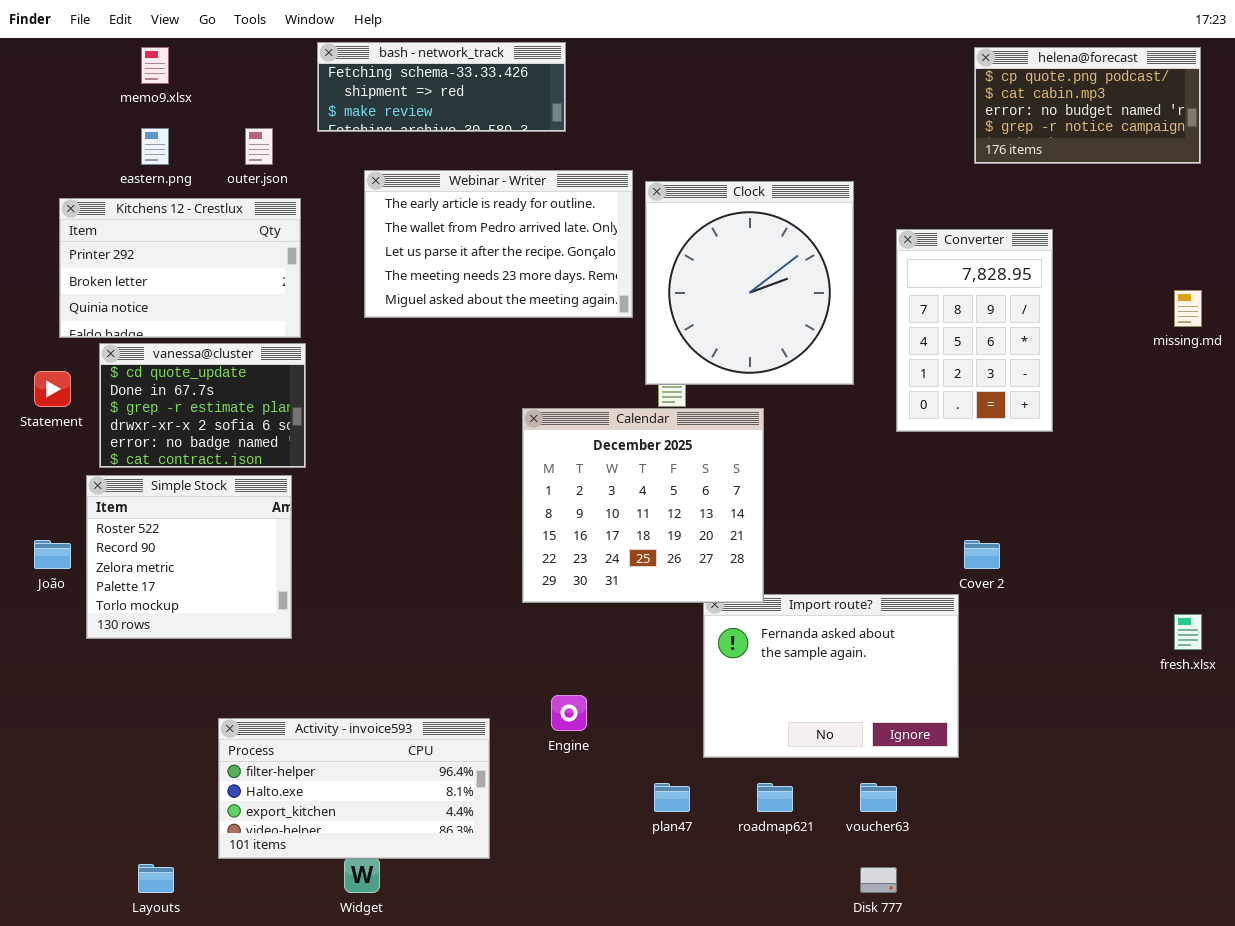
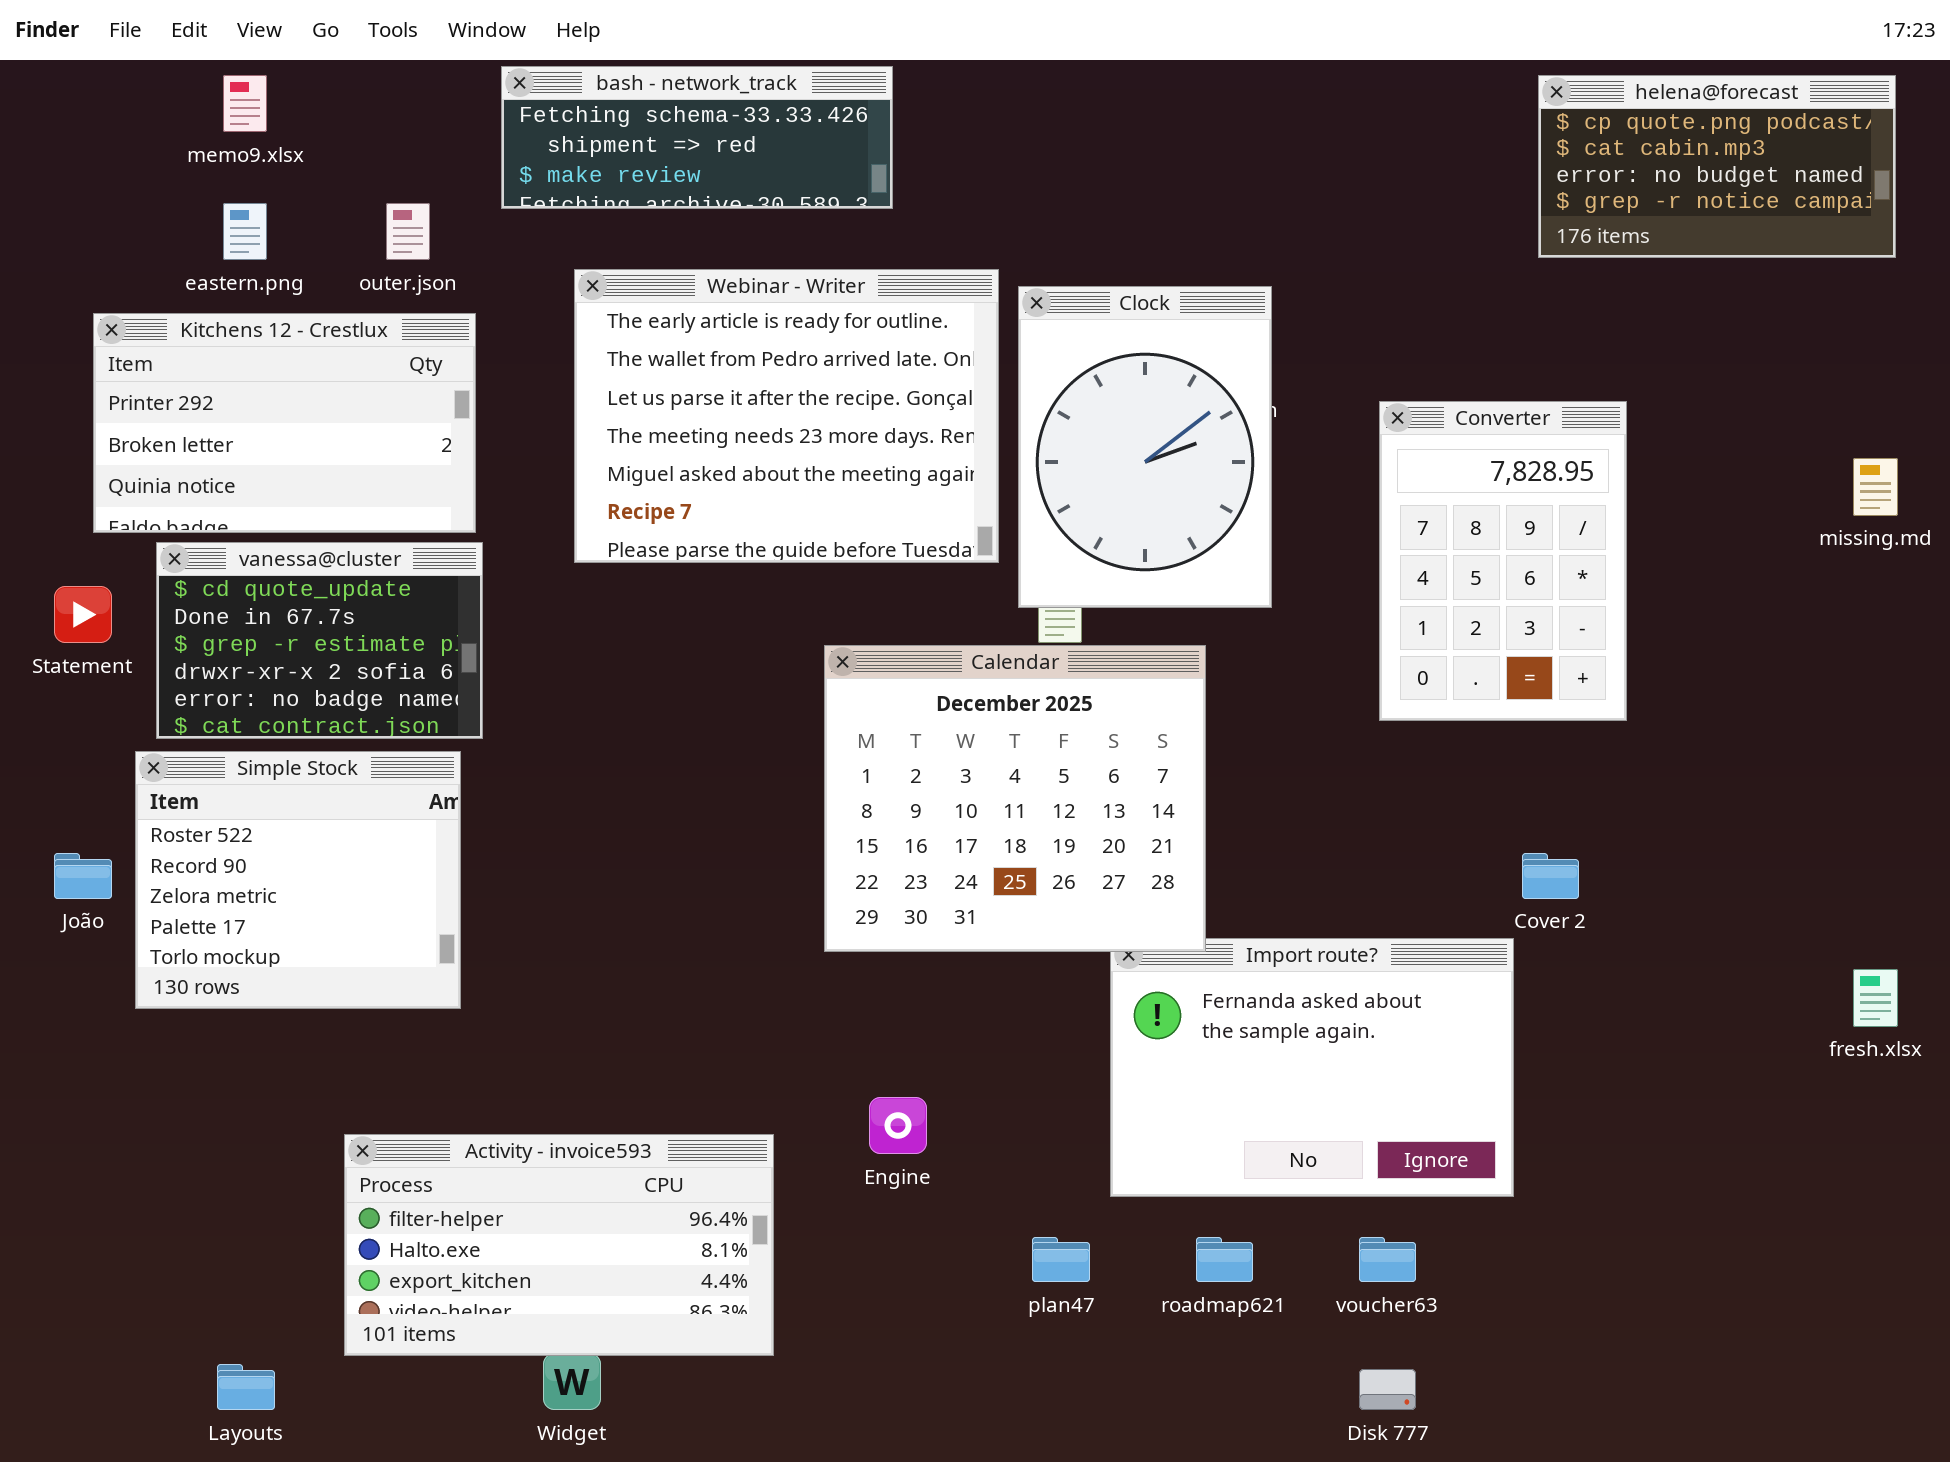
Webinar - Writer: [364,170,633,318] -> [574,269,999,563], resized
Clock: [645,181,854,385] -> [1018,286,1272,608], resized
Converter: [896,229,1053,432] -> [1379,401,1627,721], moved

